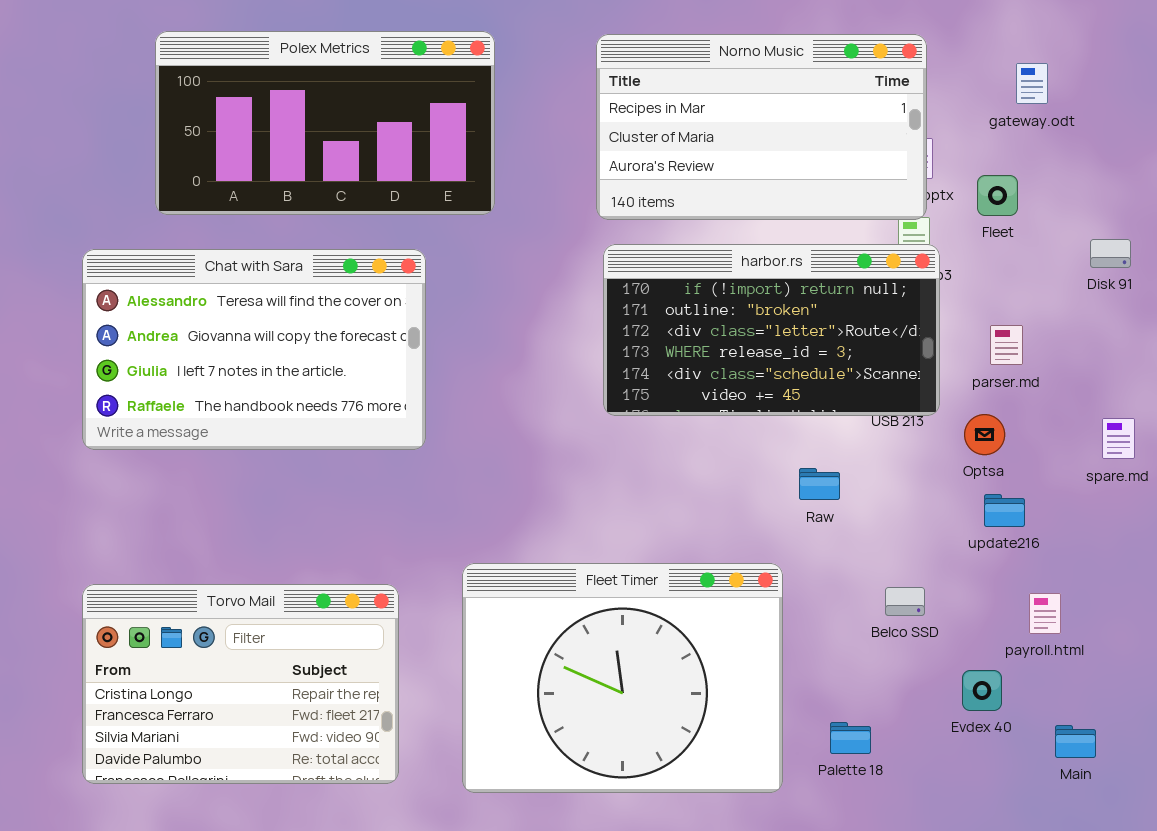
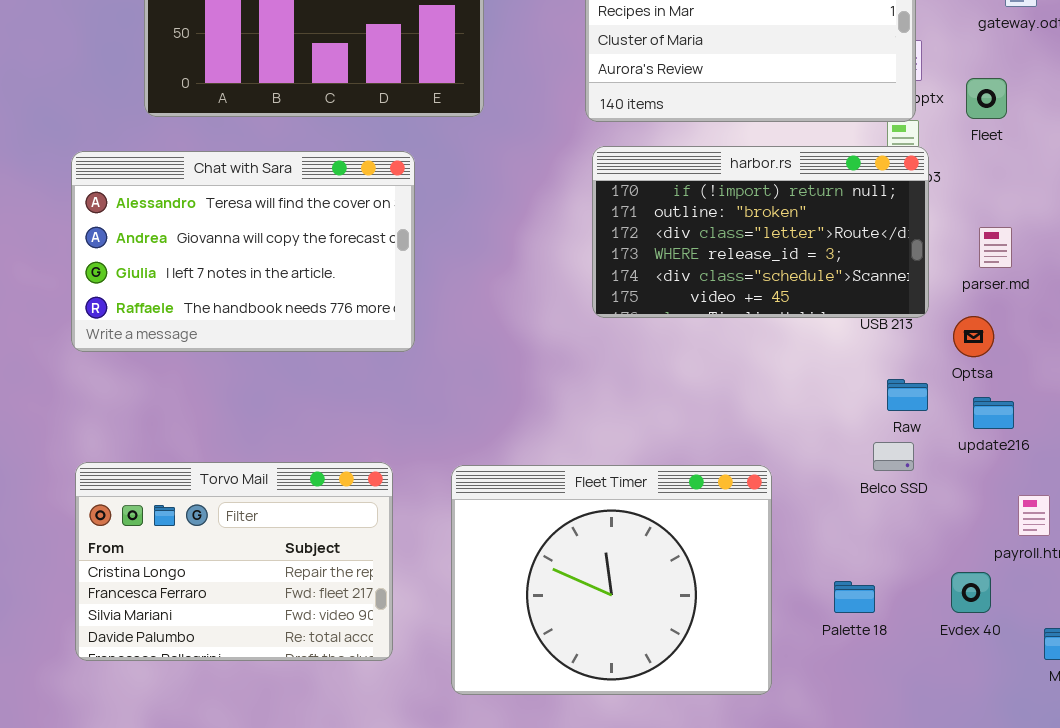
Raw: [799,468,840,500] -> [887,379,928,411], moved
Torvo Mail: [82,584,399,784] -> [75,462,393,661], moved
Belco SSD: [885,587,925,616] -> [873,442,914,471], moved
Palette 18: [830,722,871,754] -> [834,581,875,613], moved

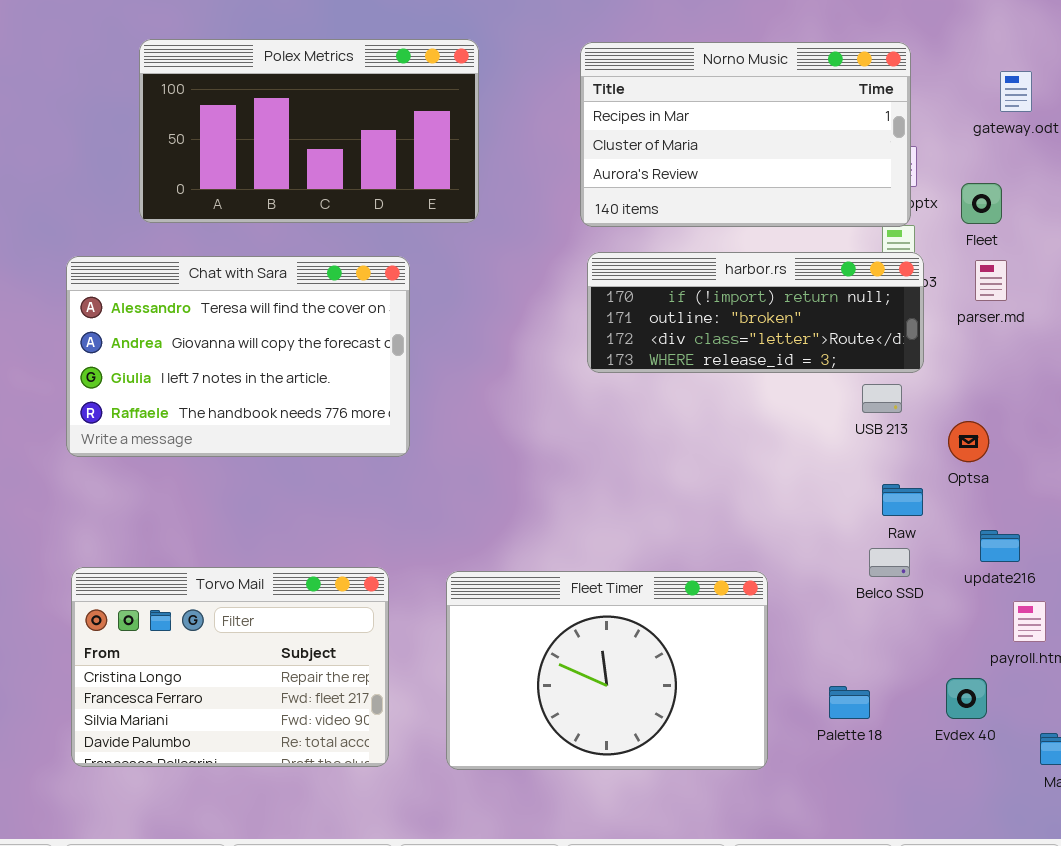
harbor.rs: [592,146,929,318] -> [587,252,924,373], resized
parser.md: [979,227,1012,268] -> [975,260,1007,301], moved
update216: [973,397,1014,429] -> [980,530,1020,562], moved
Fleet Timer: [451,465,772,695] -> [446,571,768,770], resized

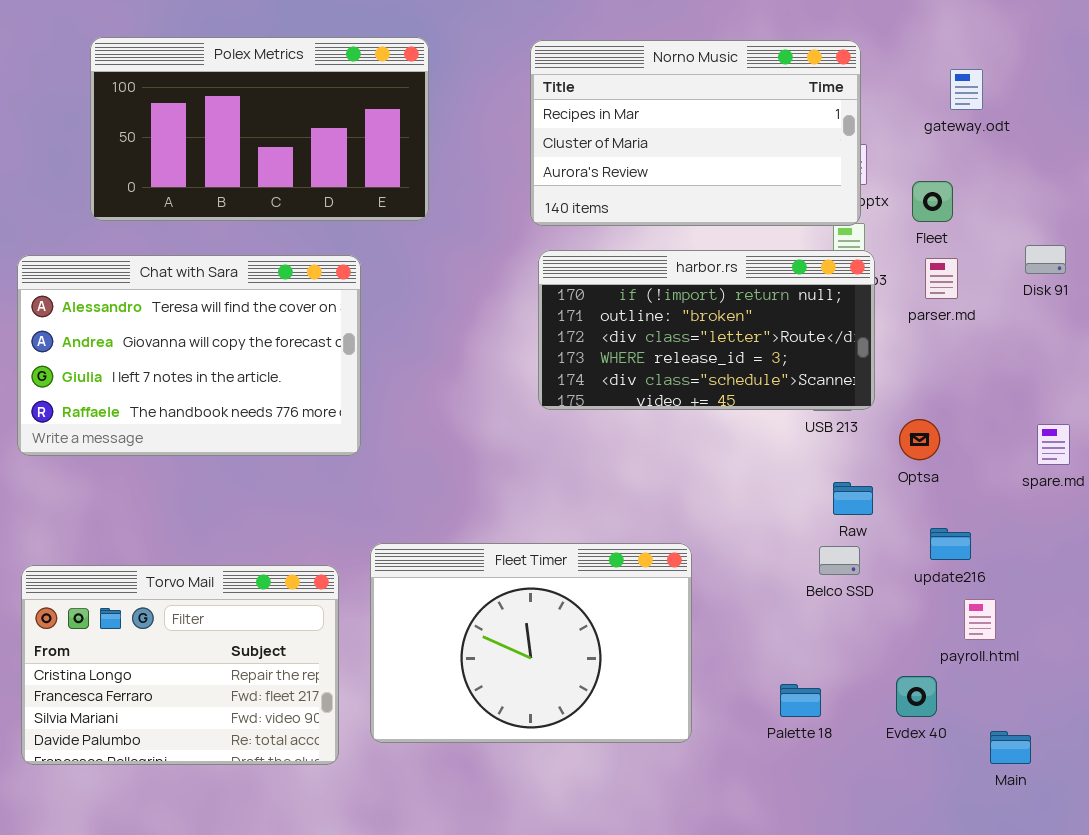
harbor.rs: [587,252,924,373] -> [538,250,875,410], resized
Fleet Timer: [446,571,768,770] -> [370,543,692,743], moved

